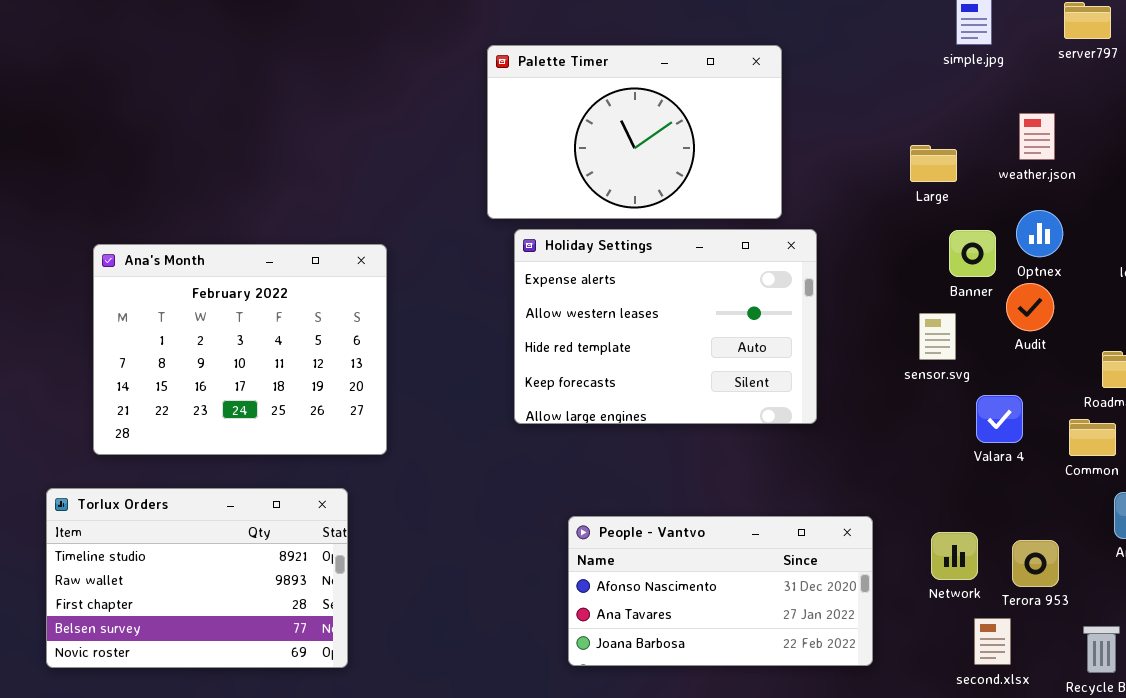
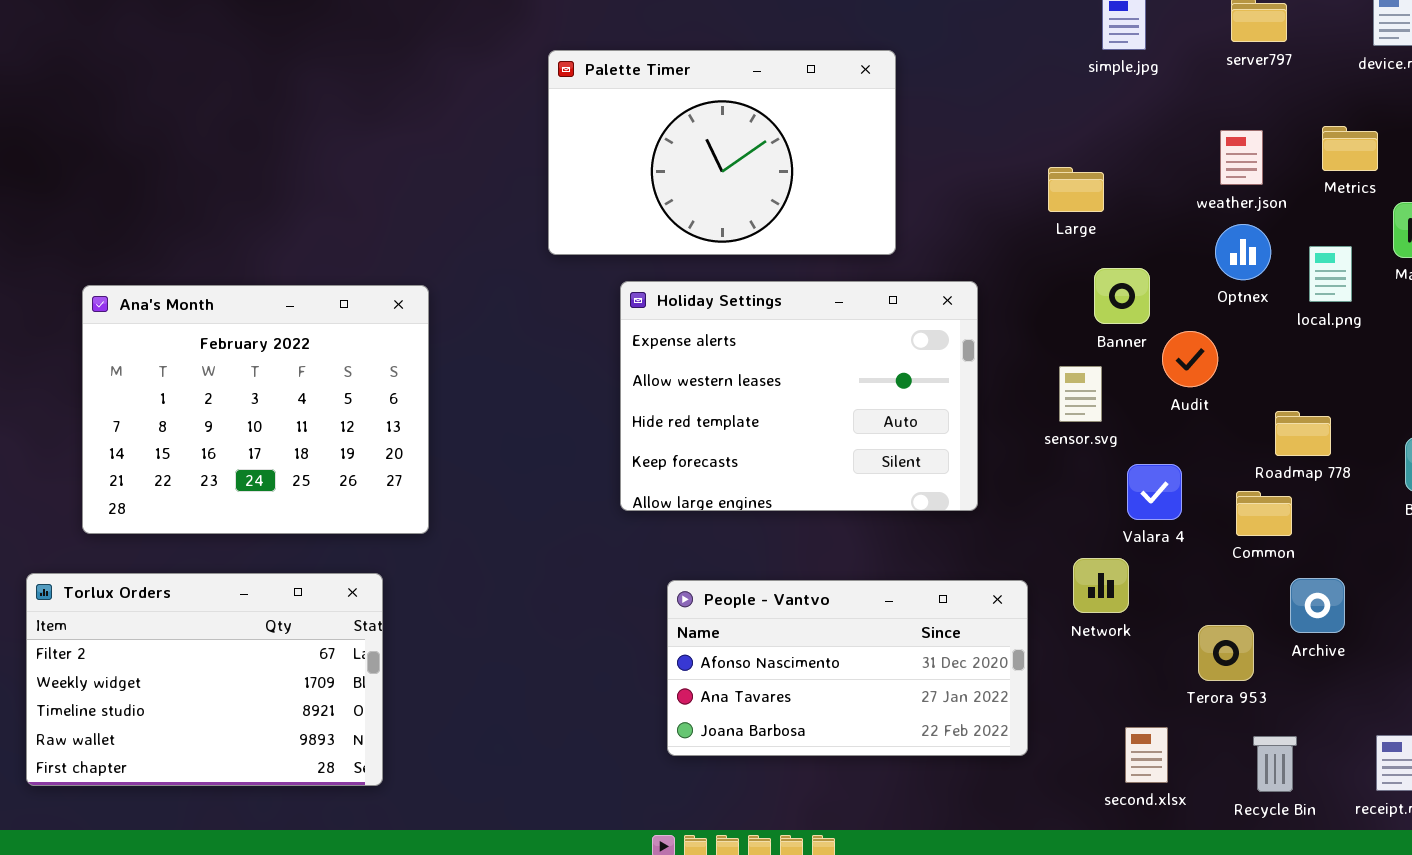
weather.json: [1019,113,1055,160] -> [1220,130,1263,185], moved
Optnex: [1016,210,1063,257] -> [1215,224,1271,280], moved
Holiday Settings: [514,229,817,424] -> [620,281,978,511], moved
Torlux Orders: [46,488,348,668] -> [26,573,383,786], scrolled up 2 rows
People - Vantvo: [568,516,873,666] -> [667,580,1028,756], moved
Network: [931,532,978,580] -> [1073,558,1129,613], moved
Terora 953: [1012,540,1059,587] -> [1198,625,1254,681], moved

